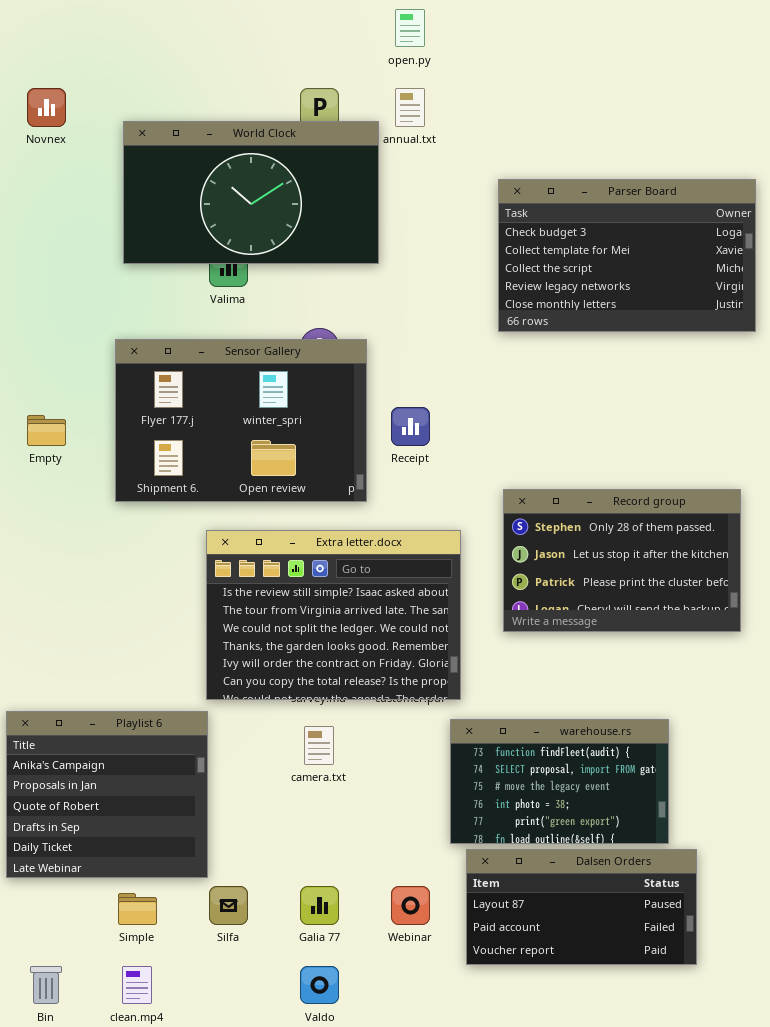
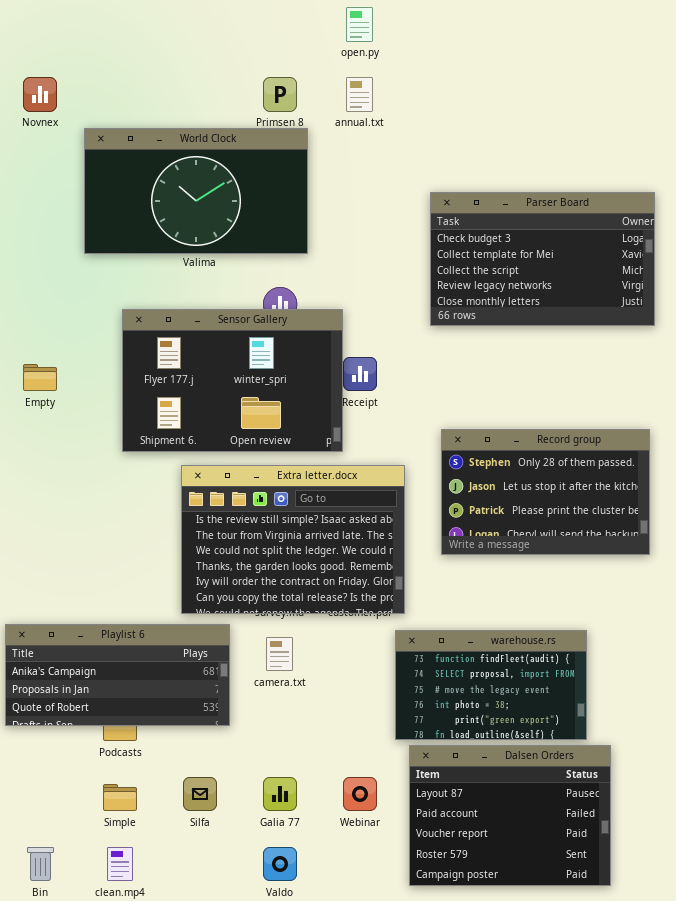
World Clock: [123,121,379,264] -> [84,128,308,254], moved
Parser Board: [498,179,756,332] -> [430,192,655,326], moved
Sensor Gallery: [115,339,367,502] -> [122,309,343,452], moved
Playlist 6: [6,711,208,878] -> [5,624,230,726], resized
Dalsen Orders: [466,849,697,965] -> [409,745,611,886], resized

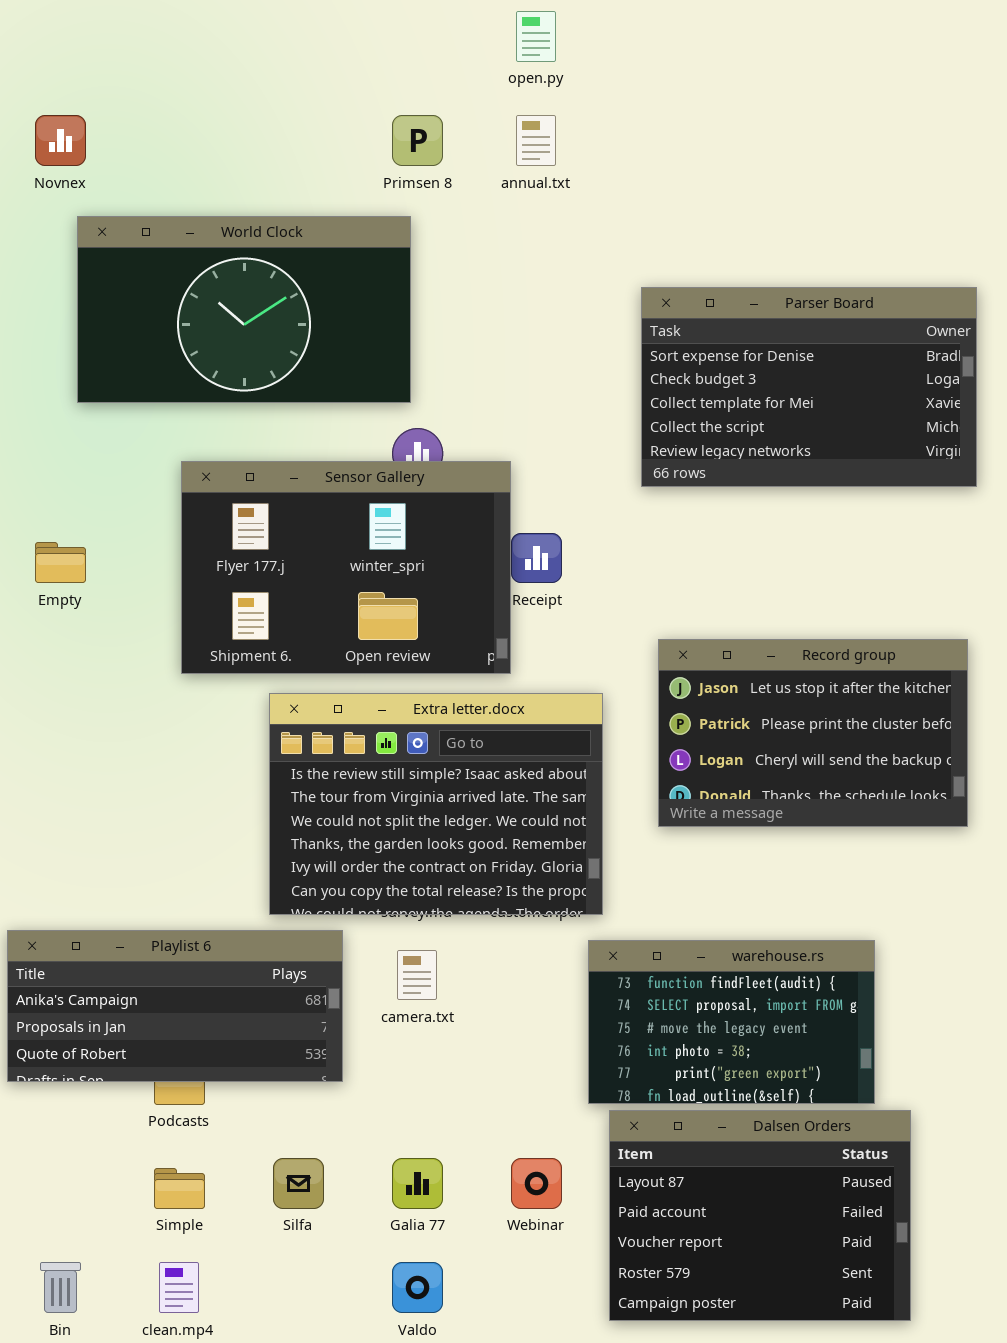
World Clock: [84,128,308,254] -> [77,216,411,403], moved
Parser Board: [430,192,655,326] -> [641,287,977,487], scrolled up 1 row
Record group: [441,429,650,555] -> [658,639,968,827], scrolled down 1 row

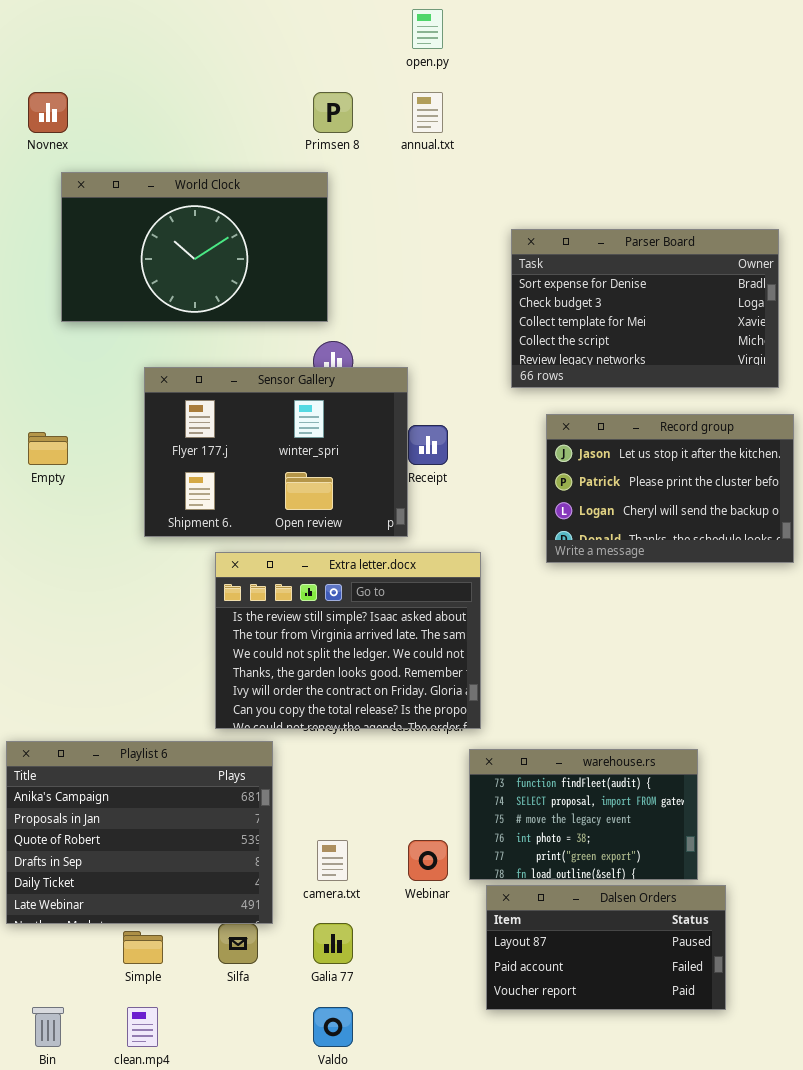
Record group: [658,639,968,827] -> [546,414,794,563], moved
Playlist 6: [7,930,343,1082] -> [6,741,273,924], resized
camera.txt: [397,950,437,1000] -> [317,840,348,881], moved
Dalsen Orders: [609,1110,911,1321] -> [486,885,726,1010], resized
Webinar: [511,1158,562,1209] -> [408,840,448,881], moved

